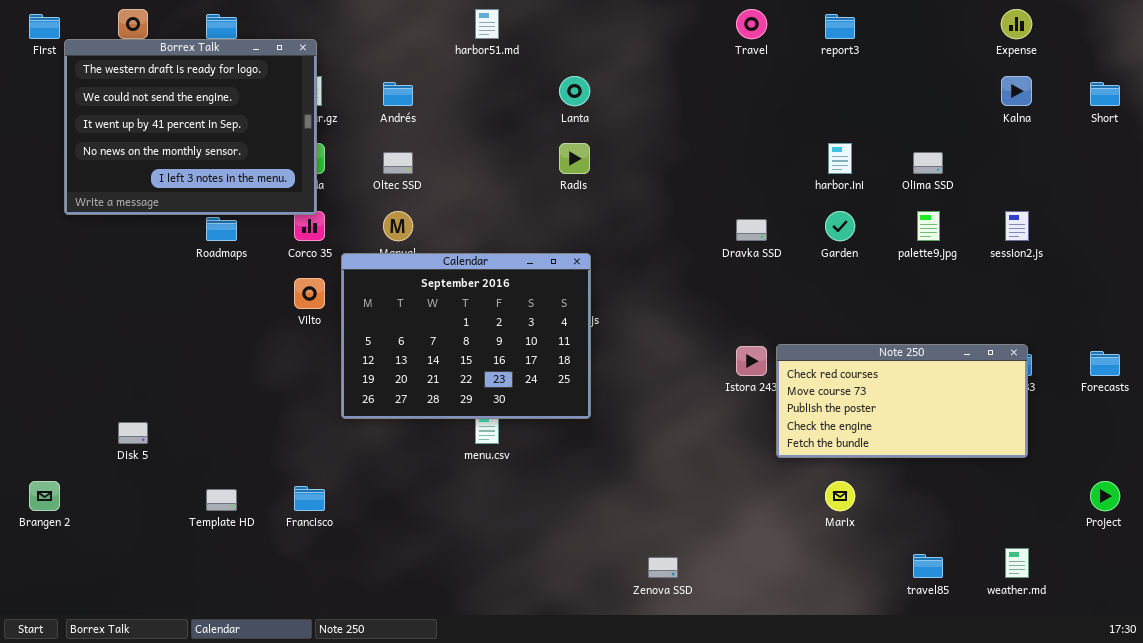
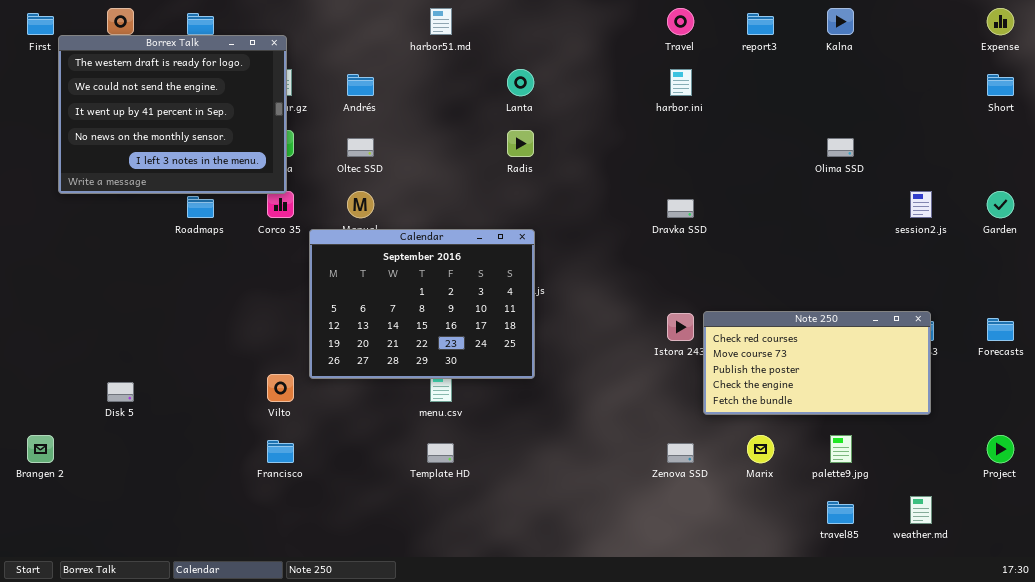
Expense: [1001,9,1032,39] -> [987,8,1014,35], moved
Kalna: [1001,76,1032,106] -> [827,8,854,35], moved
harbor.ini: [828,143,852,174] -> [670,69,692,96], moved
Garden: [825,211,855,241] -> [987,191,1014,218], moved
palette9.jpg: [917,211,940,241] -> [830,435,852,463], moved
Vilto: [294,278,325,309] -> [267,374,294,402], moved
Template HD: [206,489,237,511] -> [427,443,454,463], moved
Zenova SSD: [648,557,678,578] -> [667,443,694,463], moved

